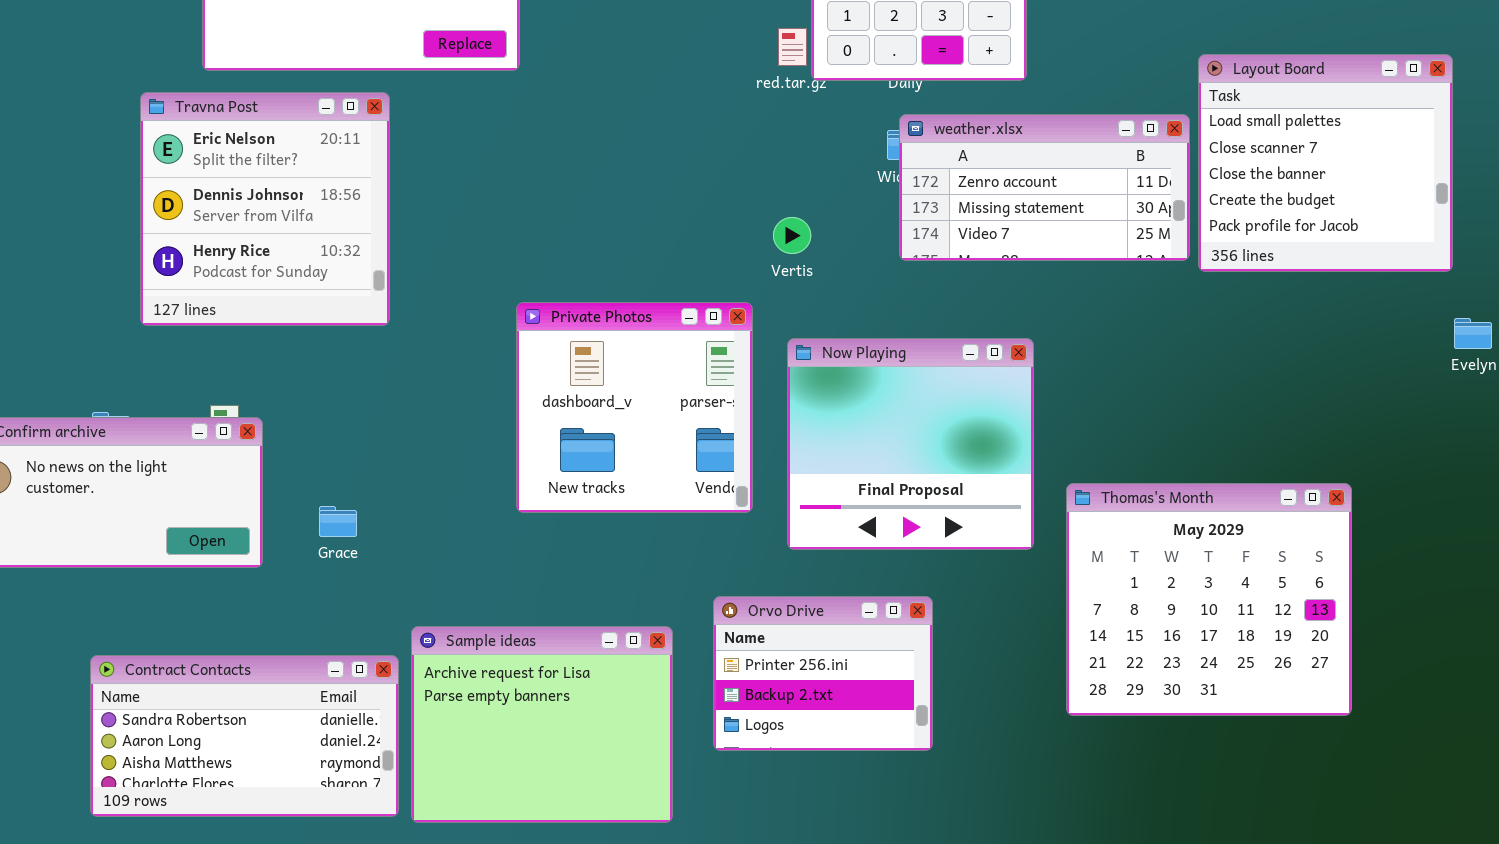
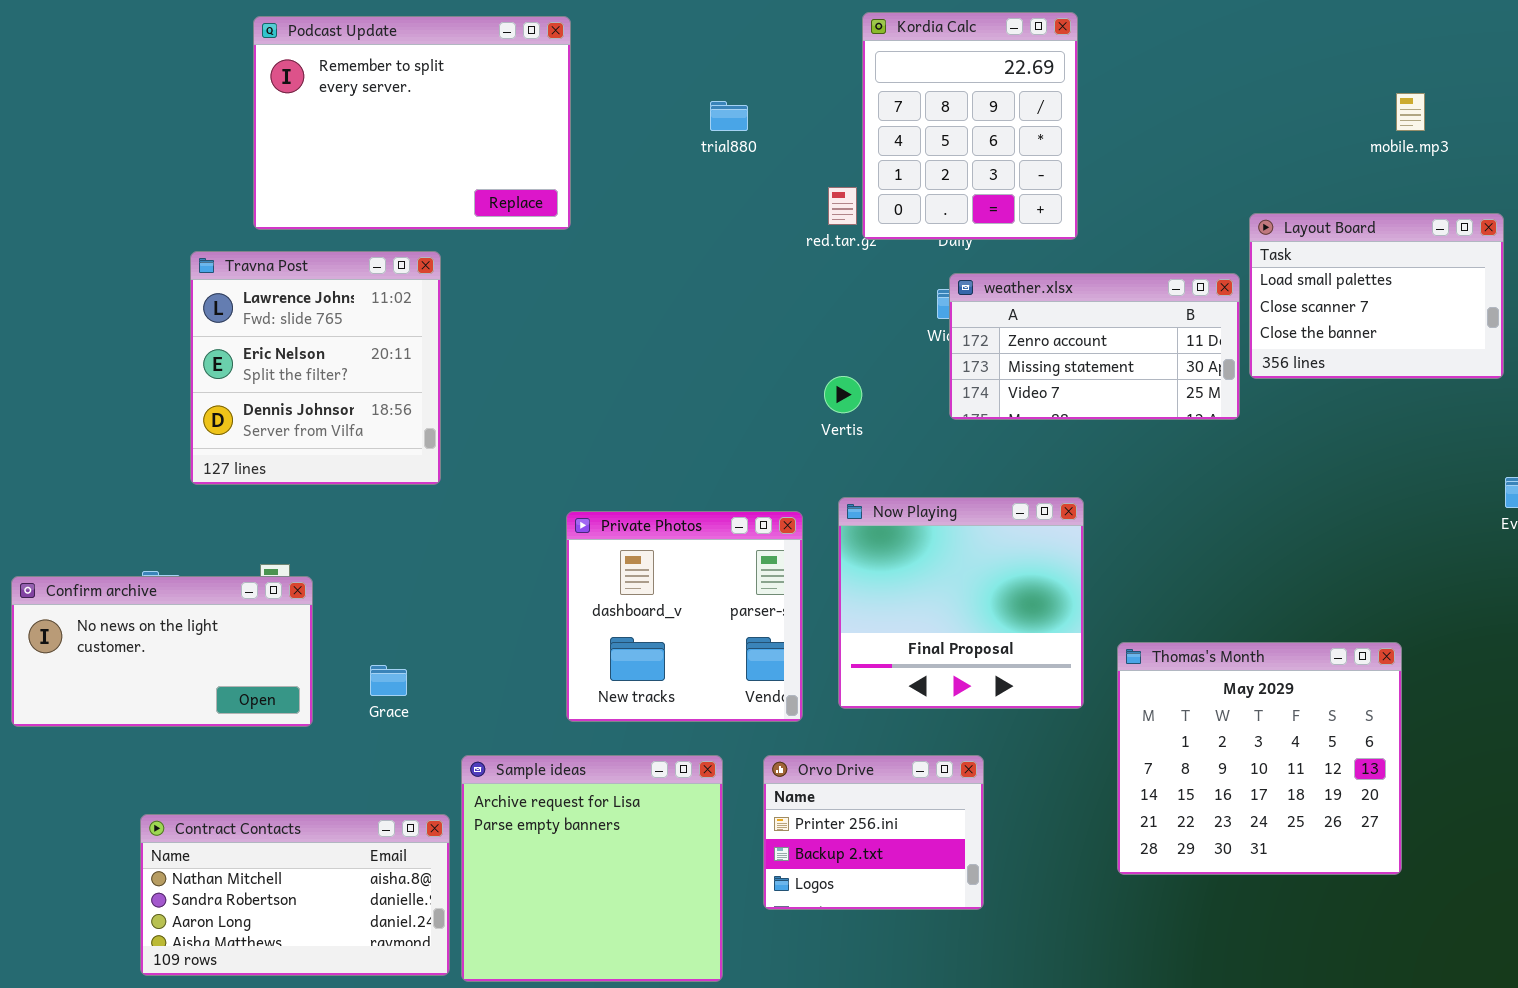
Layout Board: [1198,54,1453,272] -> [1249,213,1504,379], resized
Travna Post: [140,92,390,326] -> [190,251,441,485], scrolled up 1 row
Private Photos: [516,302,753,513] -> [566,511,803,722], moved
Sample ideas: [411,626,673,823] -> [461,755,723,982], resized
Contract Contacts: [90,655,399,817] -> [140,814,450,976], scrolled up 1 row

